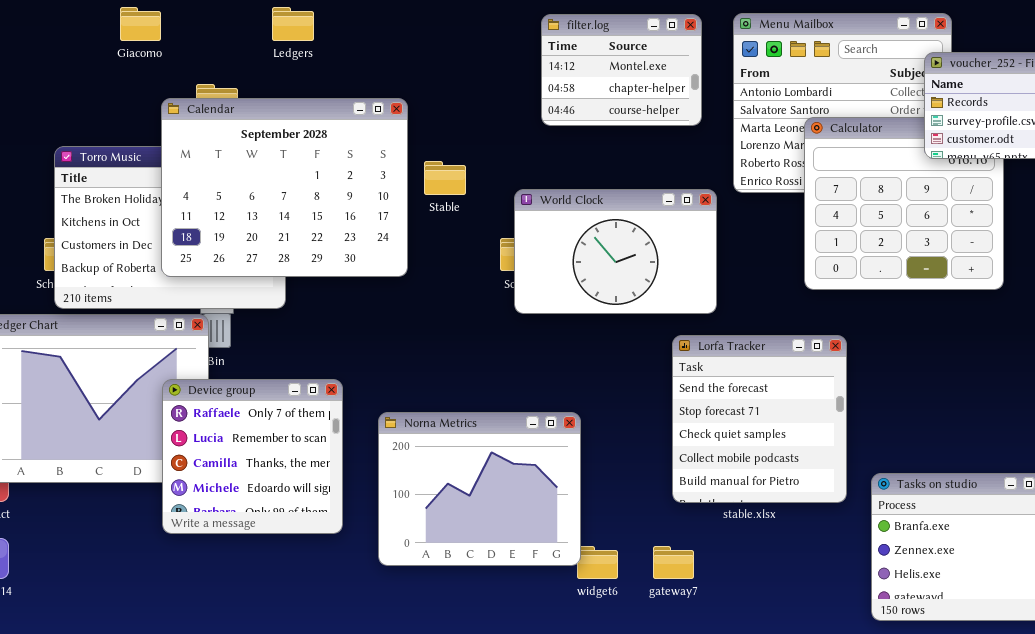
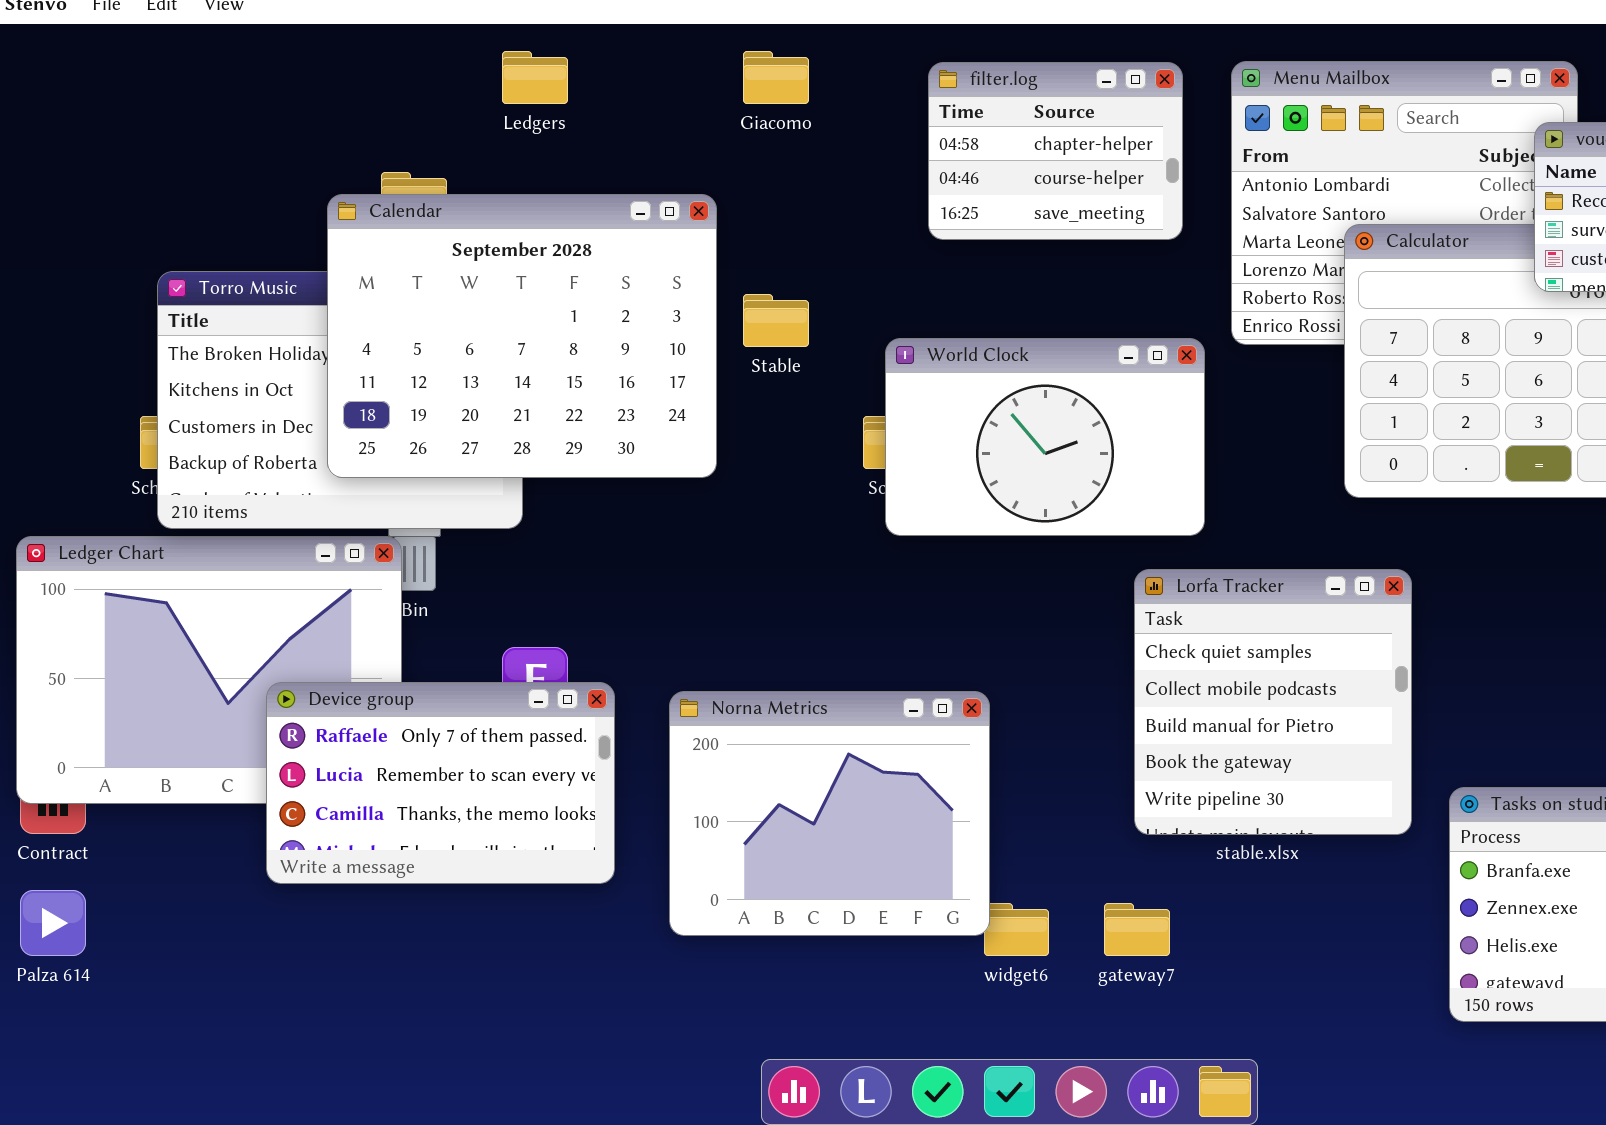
Giacomo: [120,7,161,41] -> [743,51,809,104], moved
filter.log: [541,14,702,126] -> [928,62,1183,240], scrolled down 1 row
Lorfa Tracker: [672,335,847,503] -> [1134,569,1412,835], scrolled down 2 rows
Device group: [162,379,343,534] -> [266,682,615,884], resized

